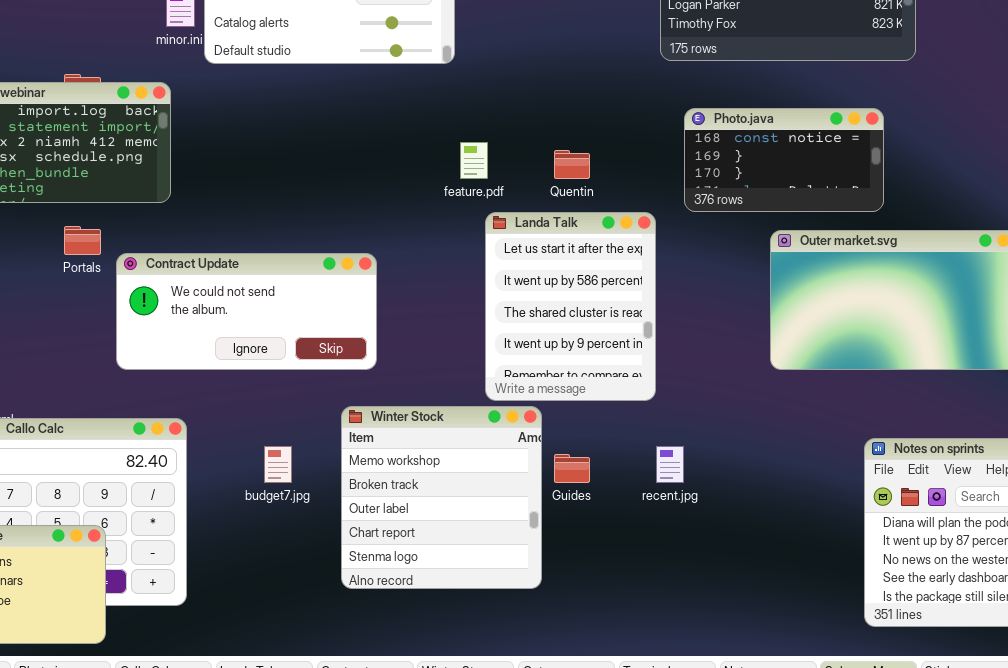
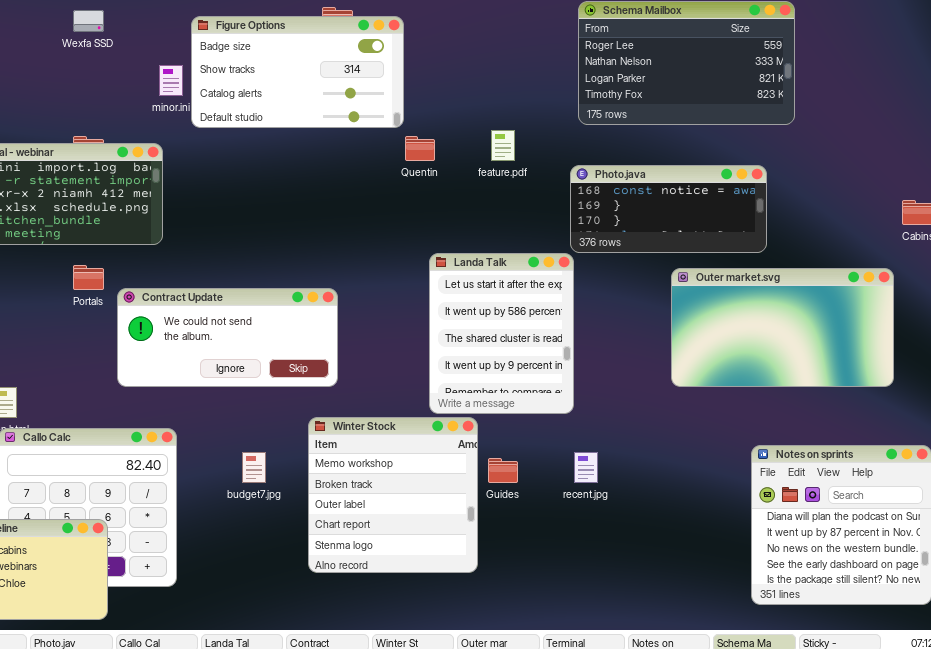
Photo.java: [684,108,884,212] -> [570,165,767,253], resized
feature.pdf: [460,142,488,179] -> [491,130,515,161], moved
Quentin: [554,150,590,179] -> [405,136,435,161], moved

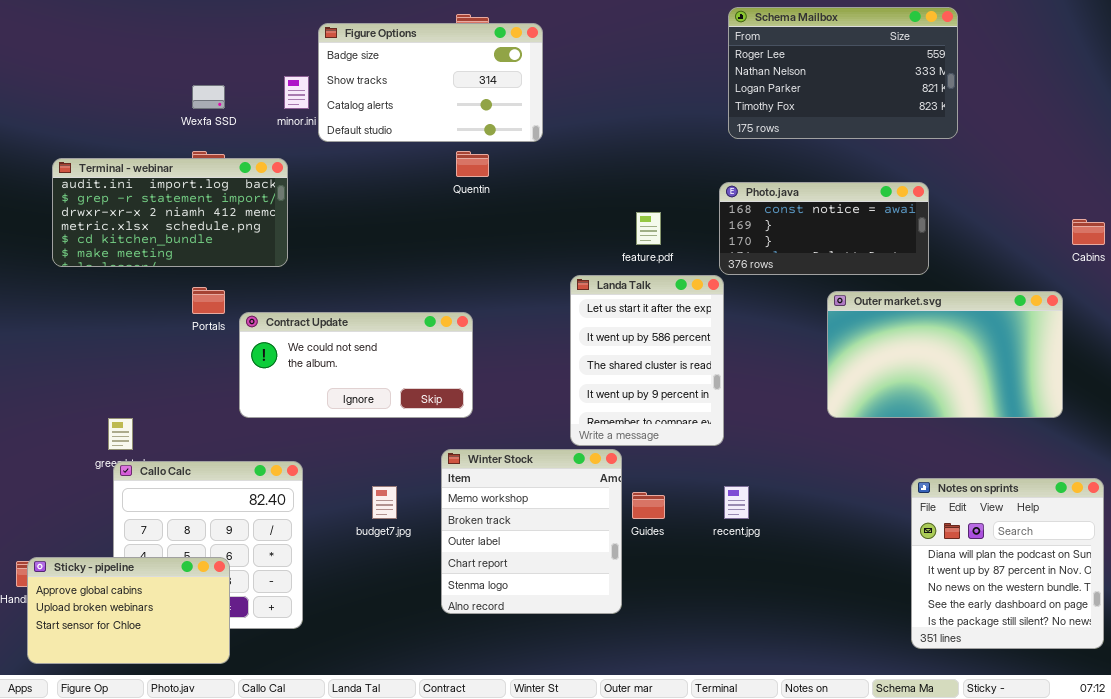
Wexfa SSD: [73,10,104,32] -> [192,85,225,109], moved
feature.pdf: [491,130,515,161] -> [636,212,661,245], moved
Quentin: [405,136,435,161] -> [456,151,489,177], moved

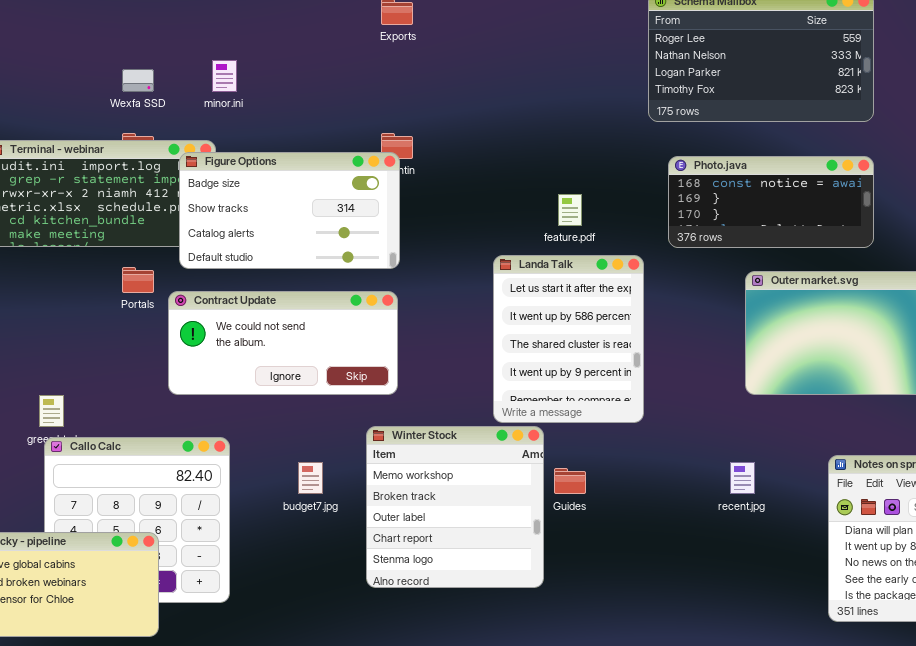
Figure Options: [318,23,543,142] -> [179,152,400,269], moved
Photo.java: [719,182,929,275] -> [668,156,874,248], moved
recent.jpg: [724,486,749,519] -> [730,462,755,494], moved

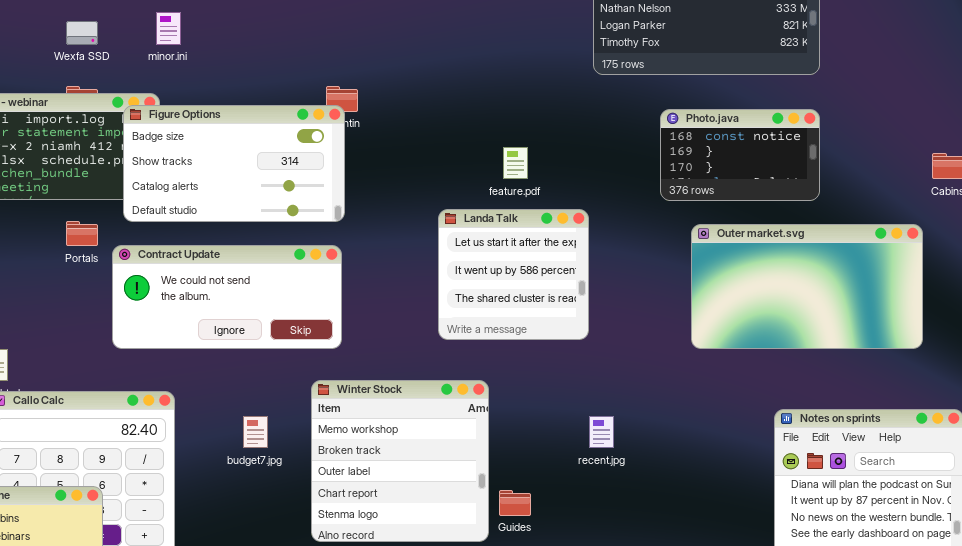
Photo.java: [668,156,874,248] -> [660,109,820,201], resized
Landa Talk: [493,255,644,423] -> [438,209,589,340], resized
recent.jpg: [730,462,755,494] -> [589,416,614,448], moved
Guides: [554,468,586,494] -> [499,490,531,516], moved

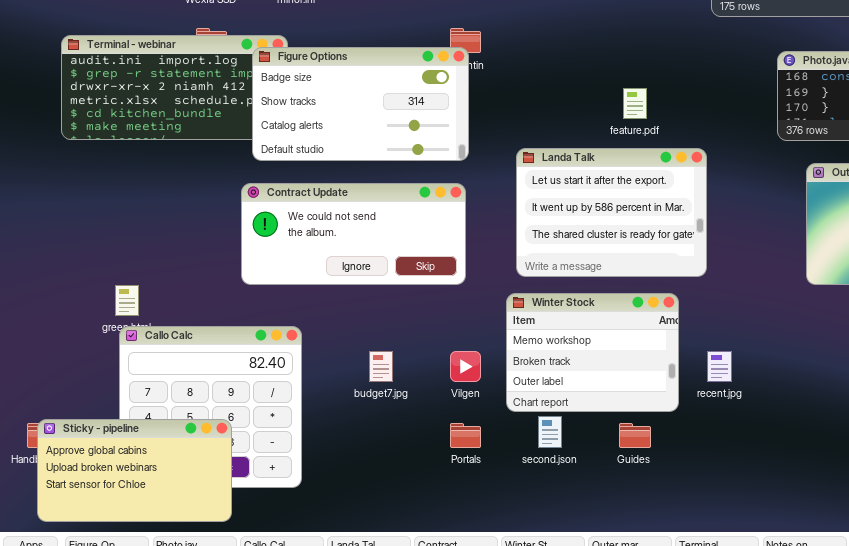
Landa Talk: [438,209,589,340] -> [516,148,707,277], resized
Portals: [66,221,98,246] -> [450,423,481,448], moved
Winter Stock: [311,380,489,542] -> [506,293,679,412], moved, resized

